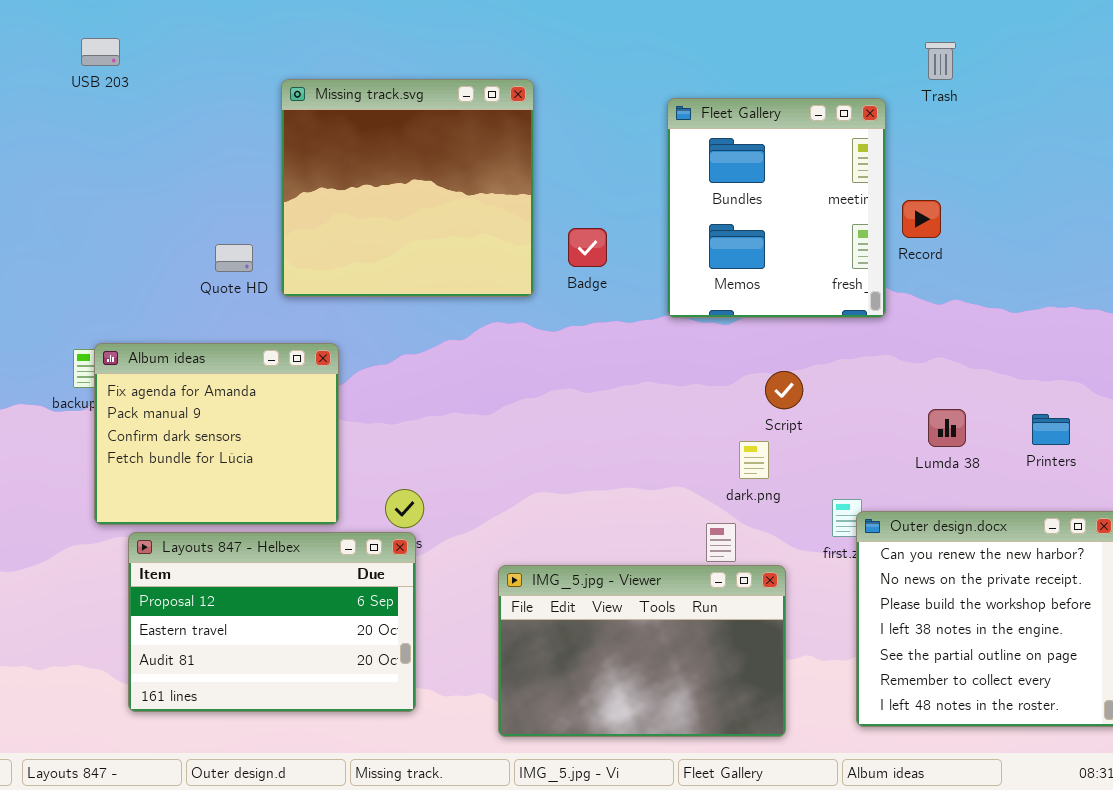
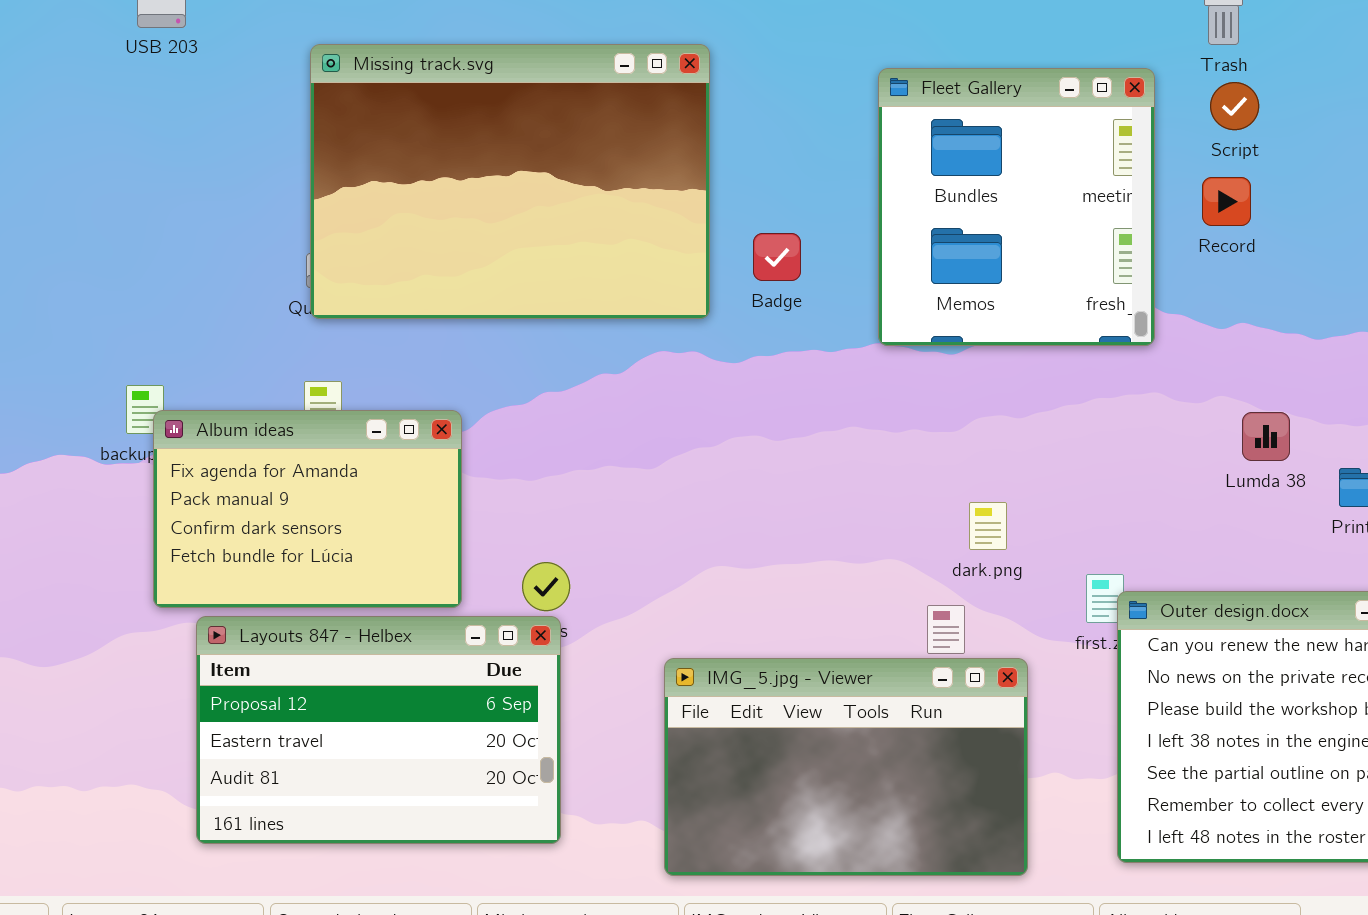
Missing track.svg: [281,79,534,297] -> [310,44,710,319], resized
Record: [902,200,941,238] -> [1202,177,1251,226], moved
Album ideas: [94,343,339,525] -> [153,410,462,608], resized
Script: [765,371,803,409] -> [1210,82,1259,130], moved
Lumda 38: [928,409,966,447] -> [1242,412,1290,461], moved

